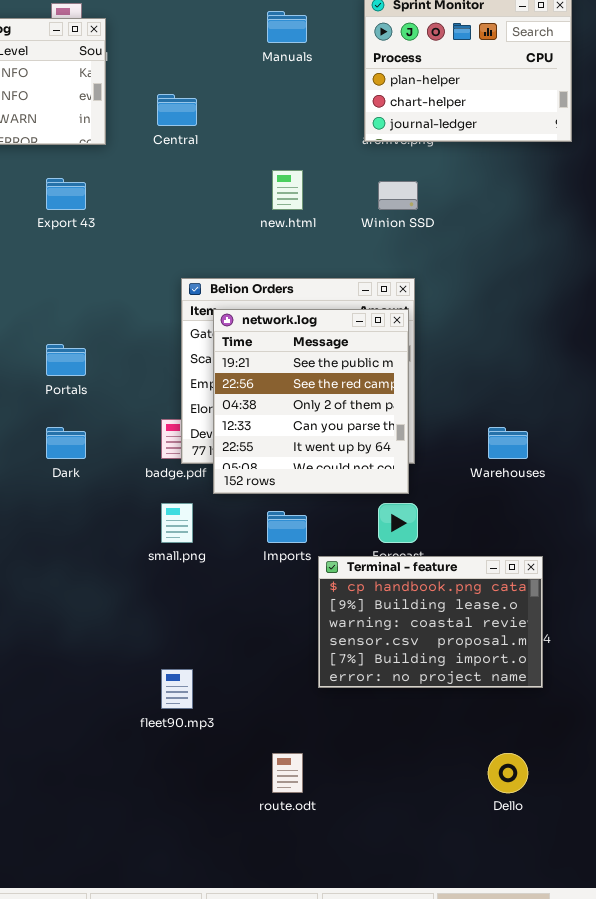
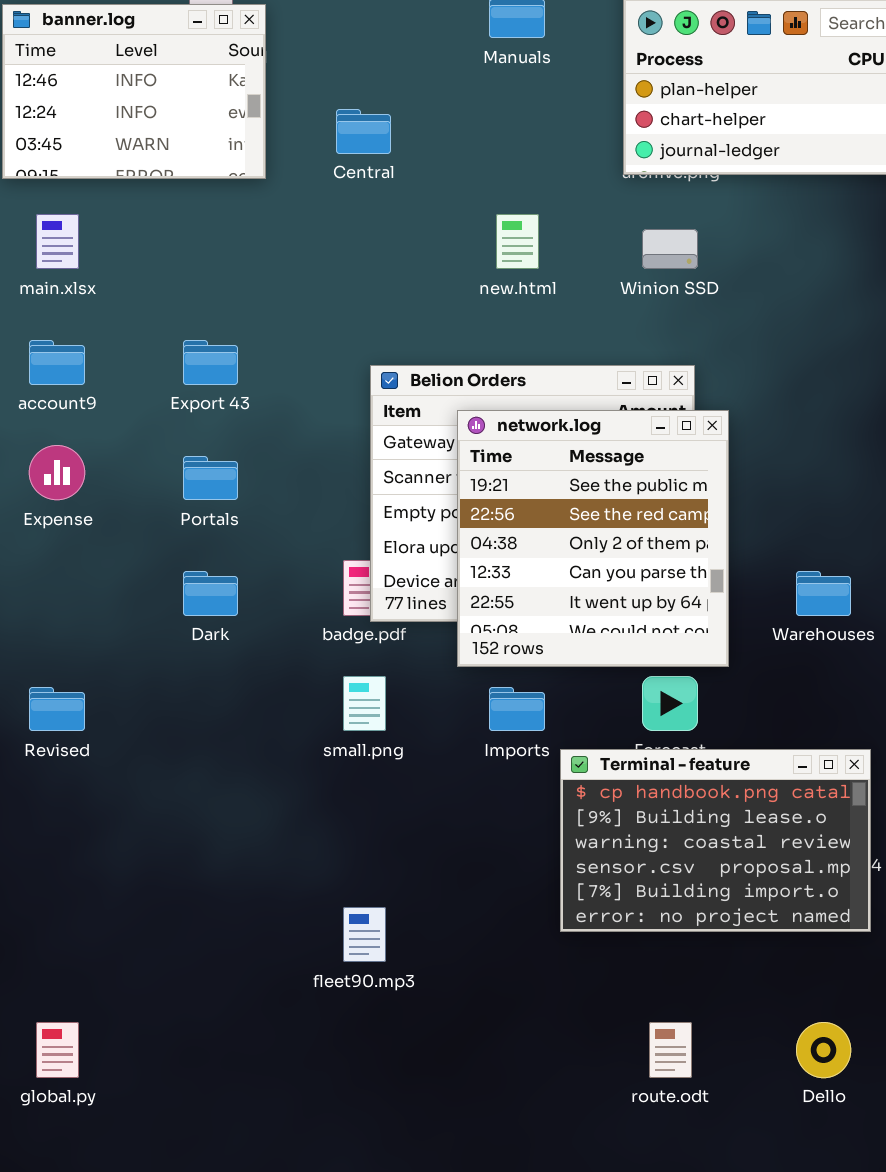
Export 43: [46,178,86,210] -> [183,340,238,385], moved
network.log: [213,309,409,494] -> [457,410,729,667], moved
route.odt: [272,753,303,793] -> [649,1022,692,1078], moved

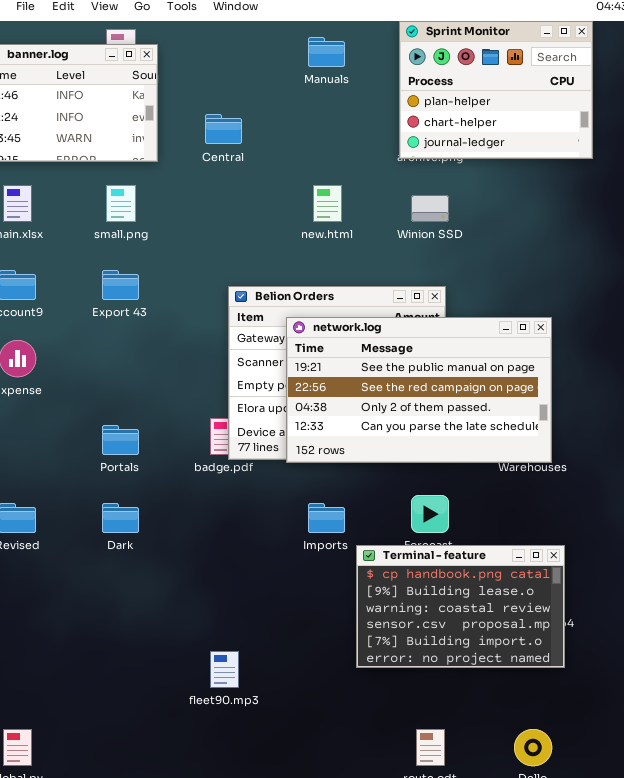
network.log: [457,410,729,667] -> [286,317,552,463], resized
Portals: [183,456,238,500] -> [102,425,139,455], moved
Dark: [183,571,238,616] -> [102,503,139,533], moved
small.png: [343,676,386,731] -> [106,185,136,222], moved

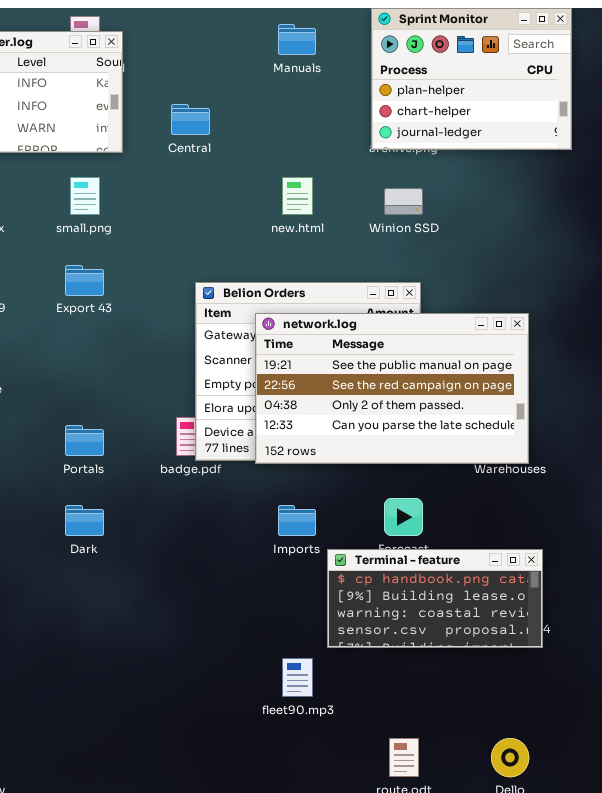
Terminal - feature: [356,545,565,668] -> [327,549,543,648], resized
fleet90.mp3: [210,651,239,688] -> [282,658,313,697], moved

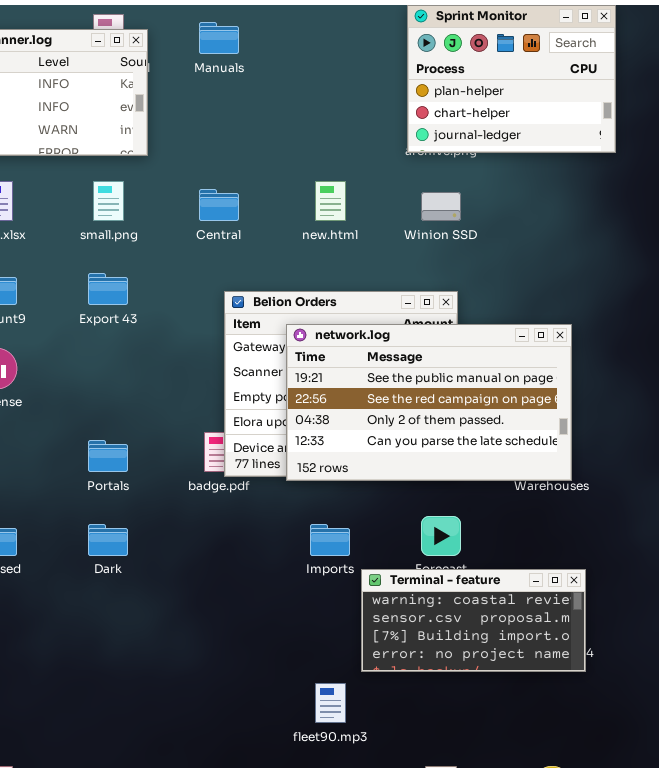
Manuals: [278,24,316,55] -> [199,22,239,54], moved
Central: [171,104,210,135] -> [199,189,239,221], moved
Terminal - feature: [327,549,543,648] -> [361,569,586,672], scrolled down 2 rows

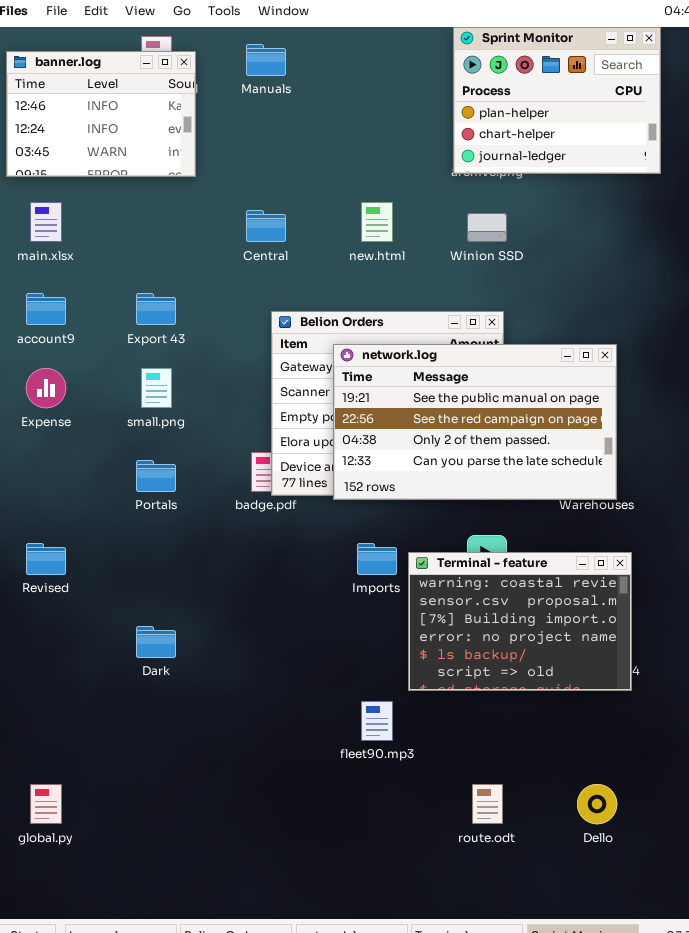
small.png: [93,181,124,221] -> [141,368,172,408], moved
Dark: [88,524,128,556] -> [136,626,176,658], moved
Terminal - feature: [361,569,586,672] -> [408,552,632,691], resized

